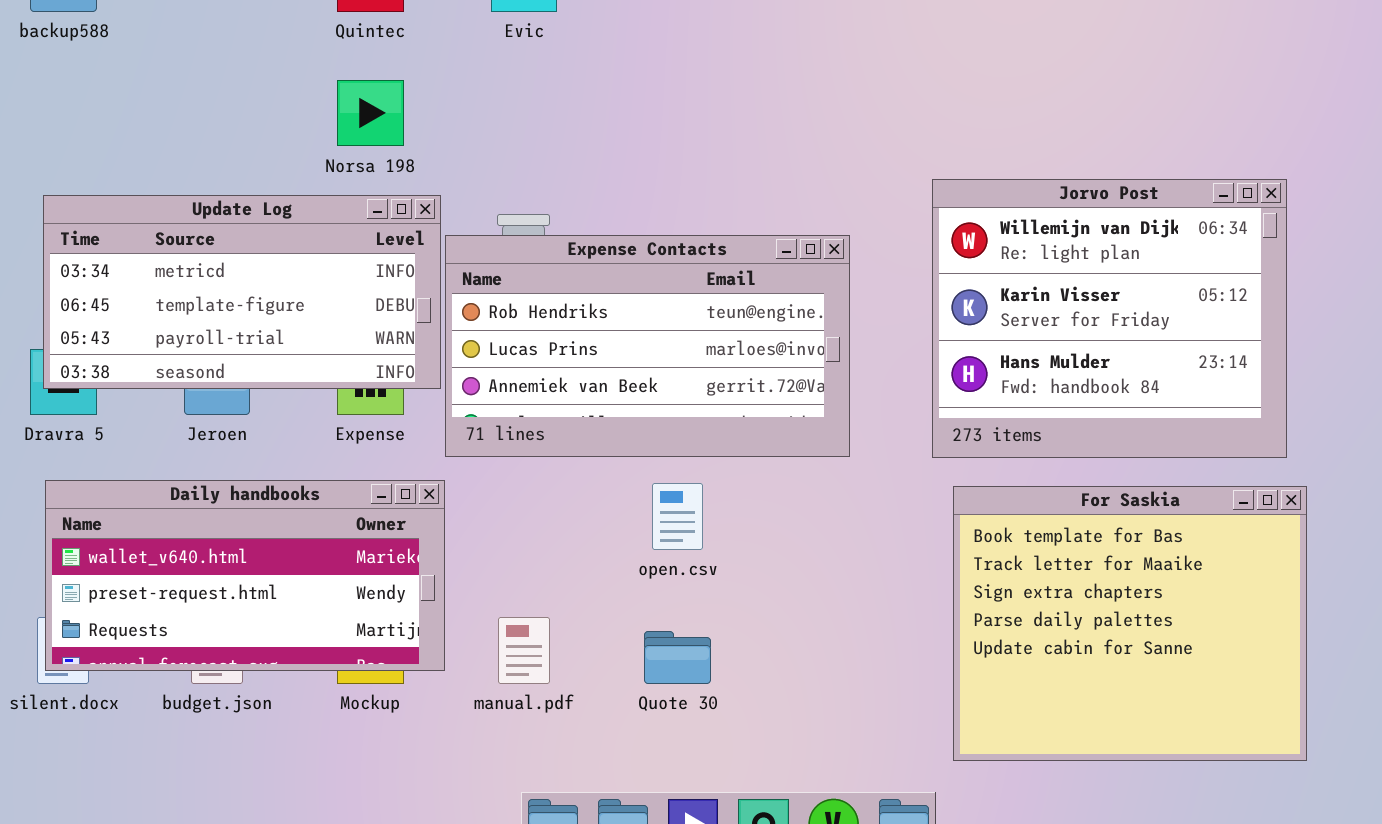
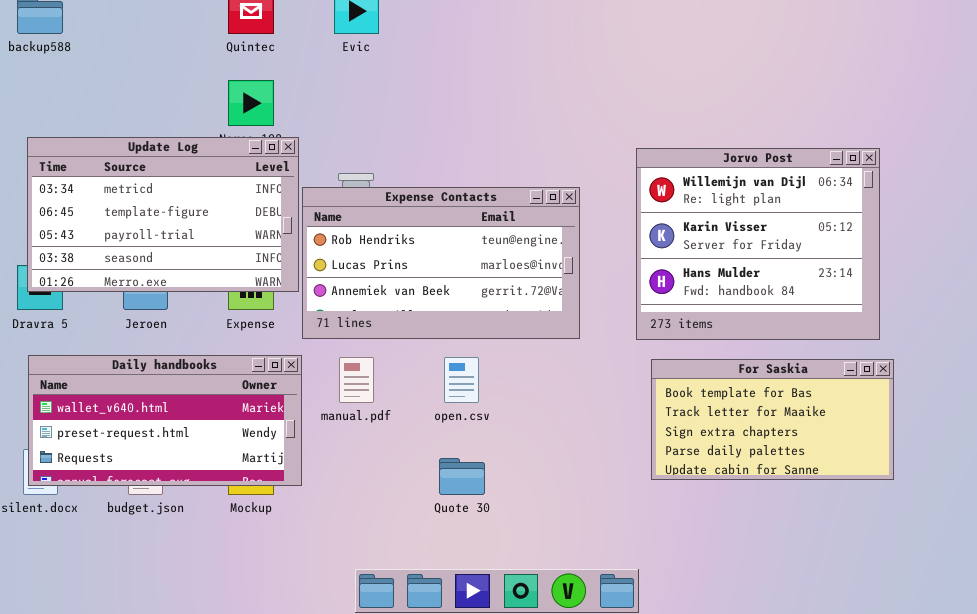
Update Log: [43,195,441,389] -> [27,137,299,292], resized
For Saskia: [953,486,1307,761] -> [651,359,894,480], resized
manual.pdf: [498,617,550,684] -> [339,357,374,403], moved

